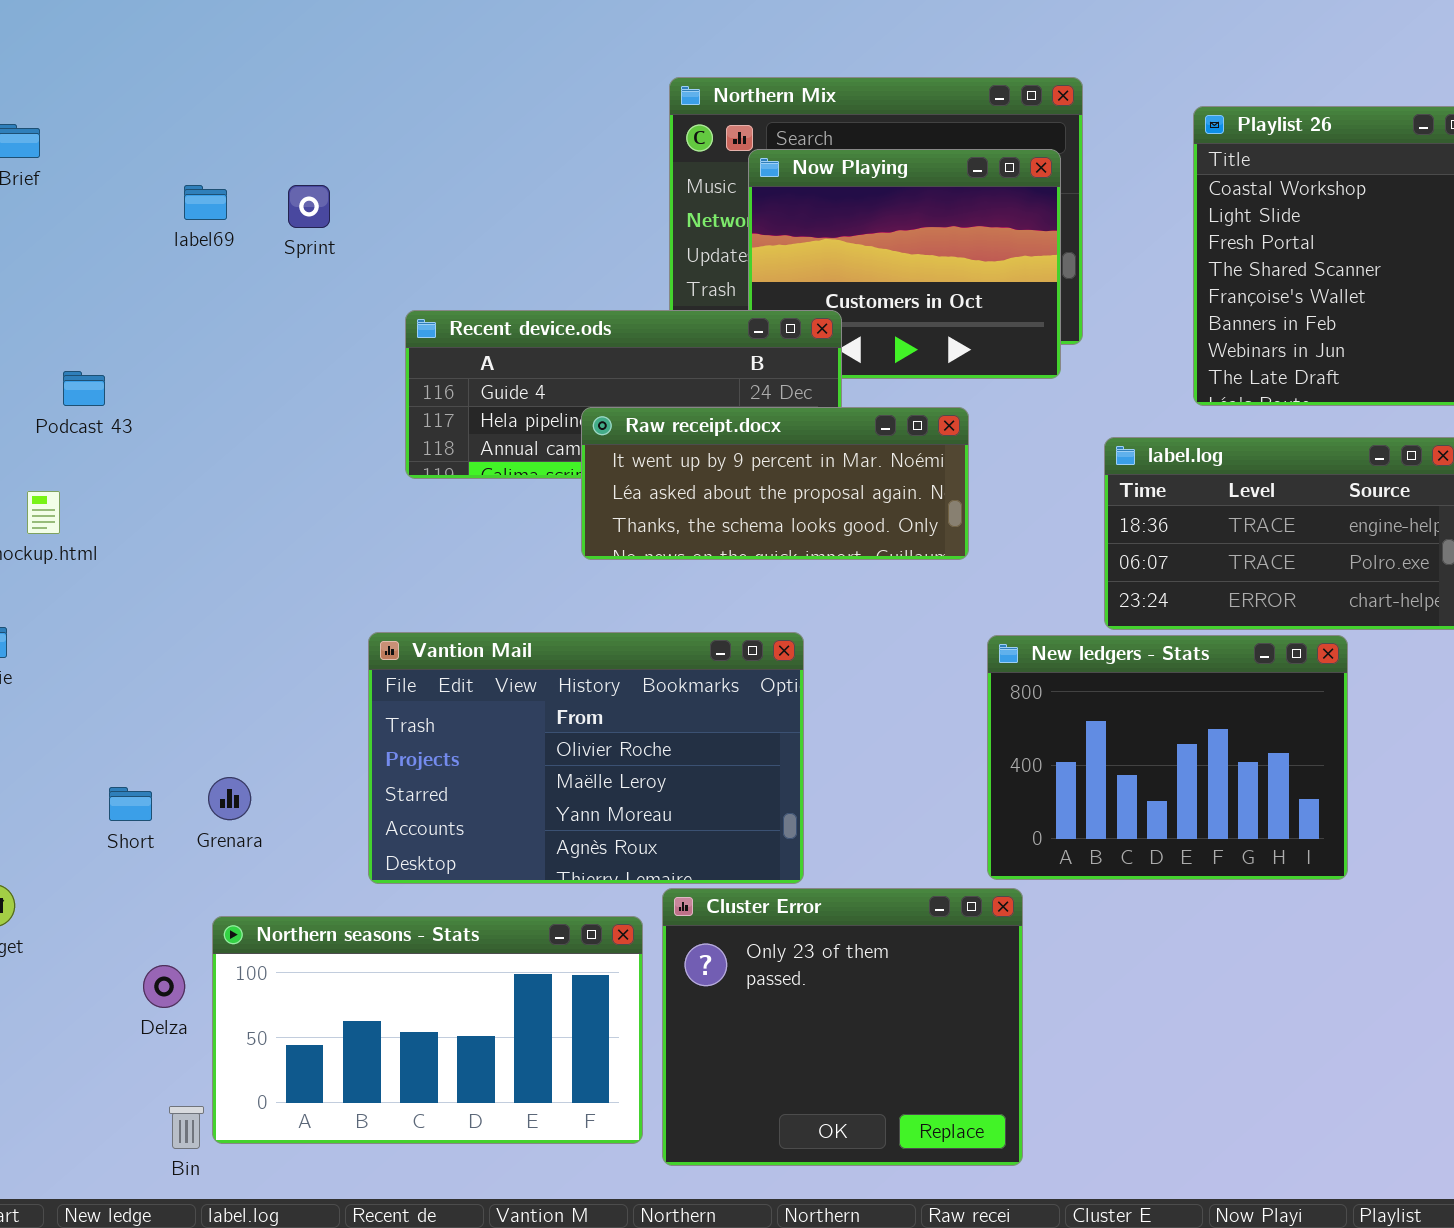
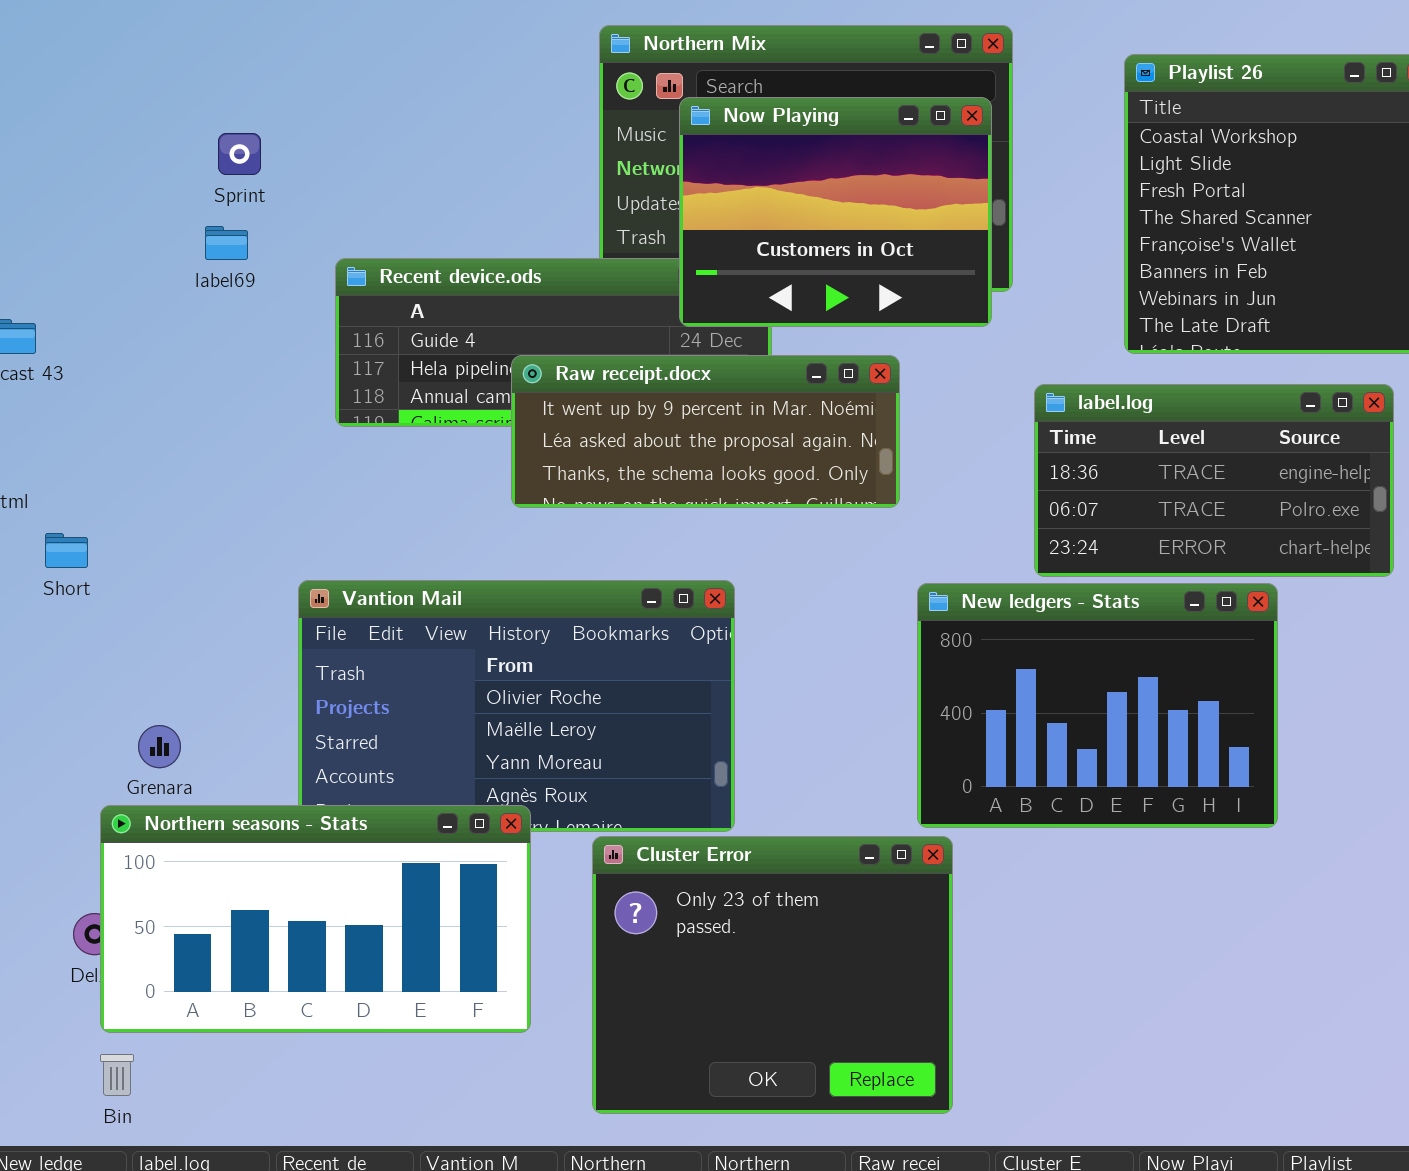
Now Playing: [748,149,1061,379] -> [679,97,992,327], raised
label69: [184,185,227,220] -> [205,226,248,260], moved
Short: [109,787,152,821] -> [45,533,88,568], moved
Northern seasons - Stats: [212,916,643,1144] -> [100,805,531,1033], moved

